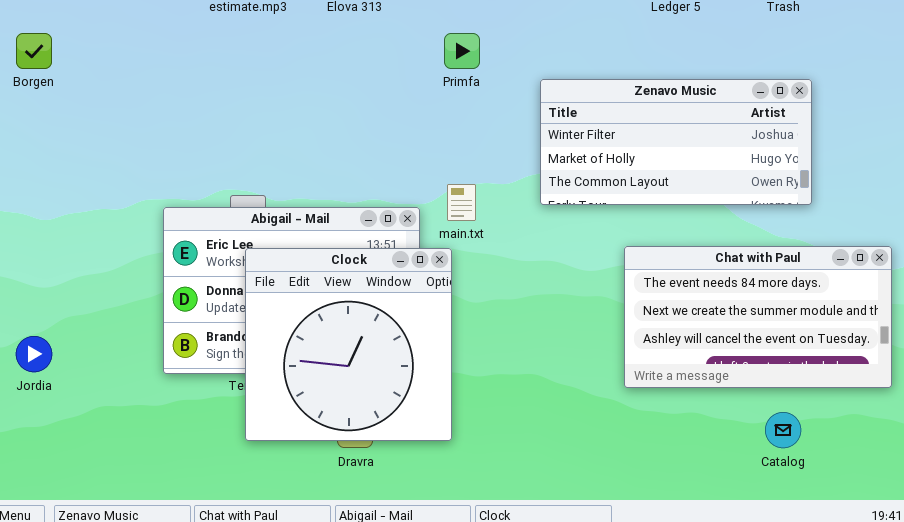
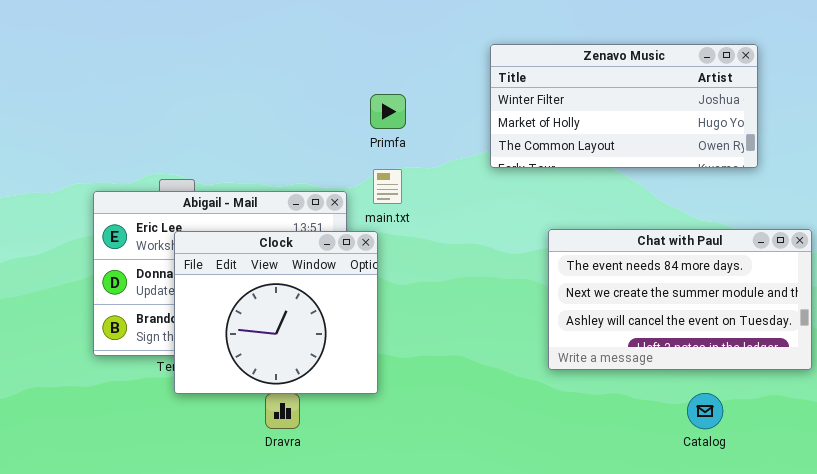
Primfa: [444,33,480,69] -> [370,94,406,129], moved
Zenavo Music: [540,79,812,205] -> [490,44,758,168], moved
Clock: [245,248,452,441] -> [174,231,378,394], resized

